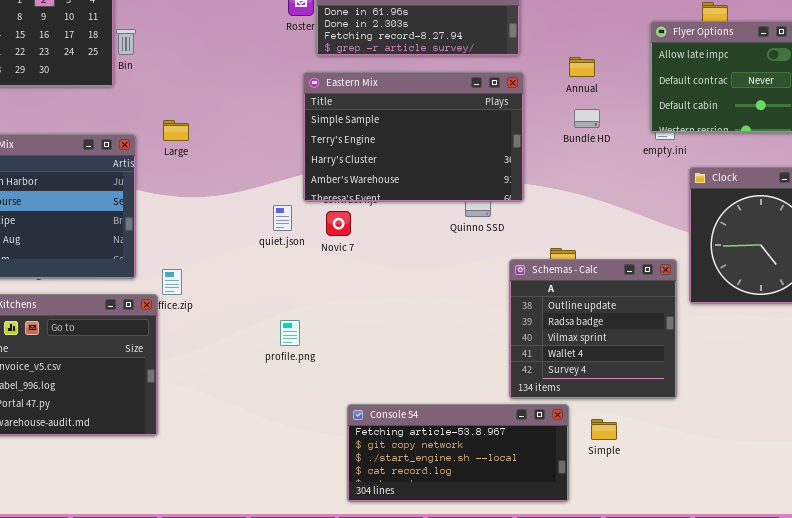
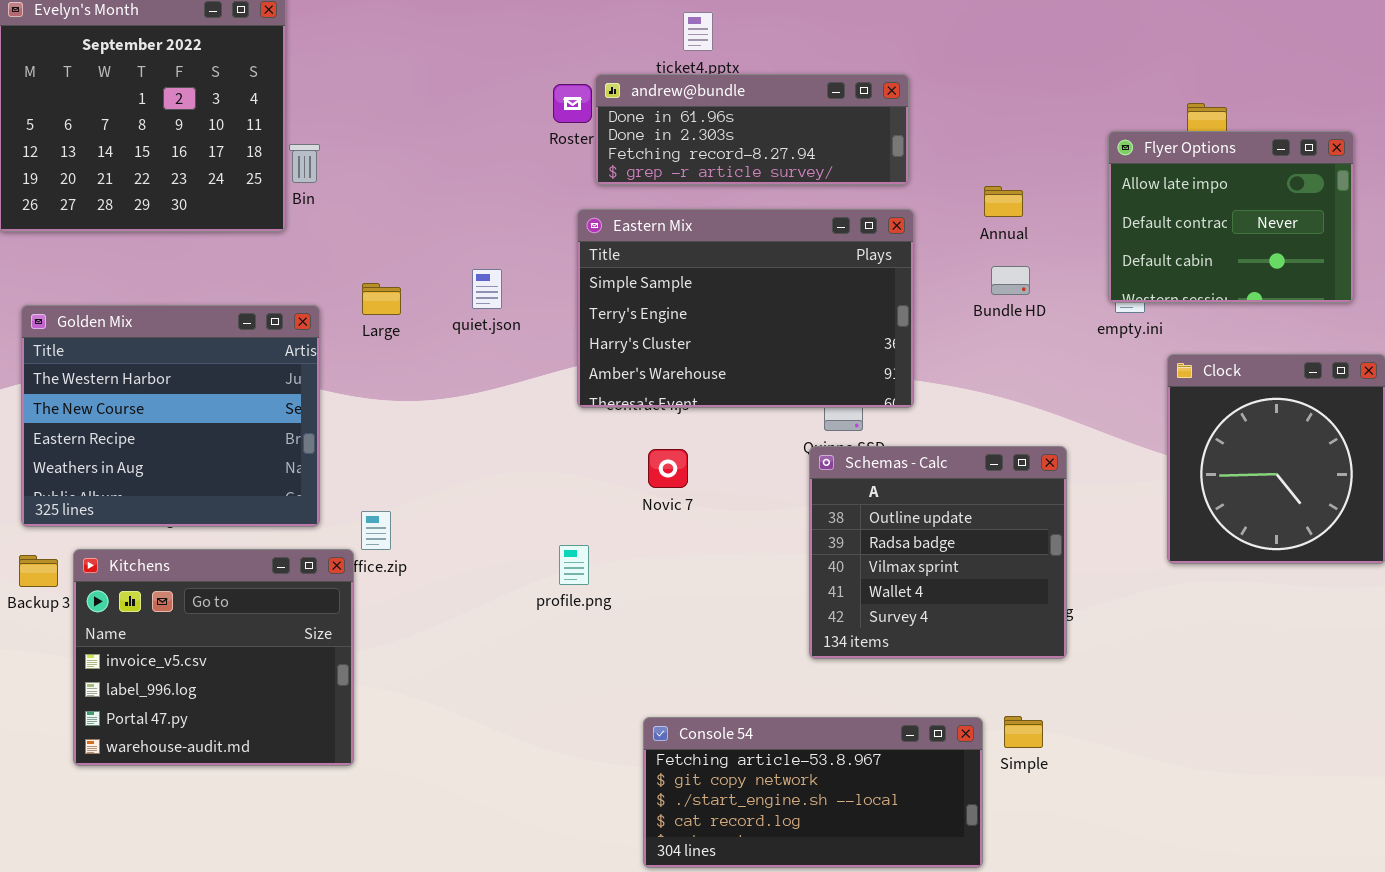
quiet.json: [273,205,292,231] -> [472,269,502,309], moved
Novic 7: [326,211,351,236] -> [648,449,688,488], moved
Schemas - Calc: [509,259,677,399] -> [809,446,1067,659], moved
profile.png: [280,320,300,346] -> [559,545,589,585], moved
Simple: [591,419,617,440] -> [1004,716,1043,748], moved

